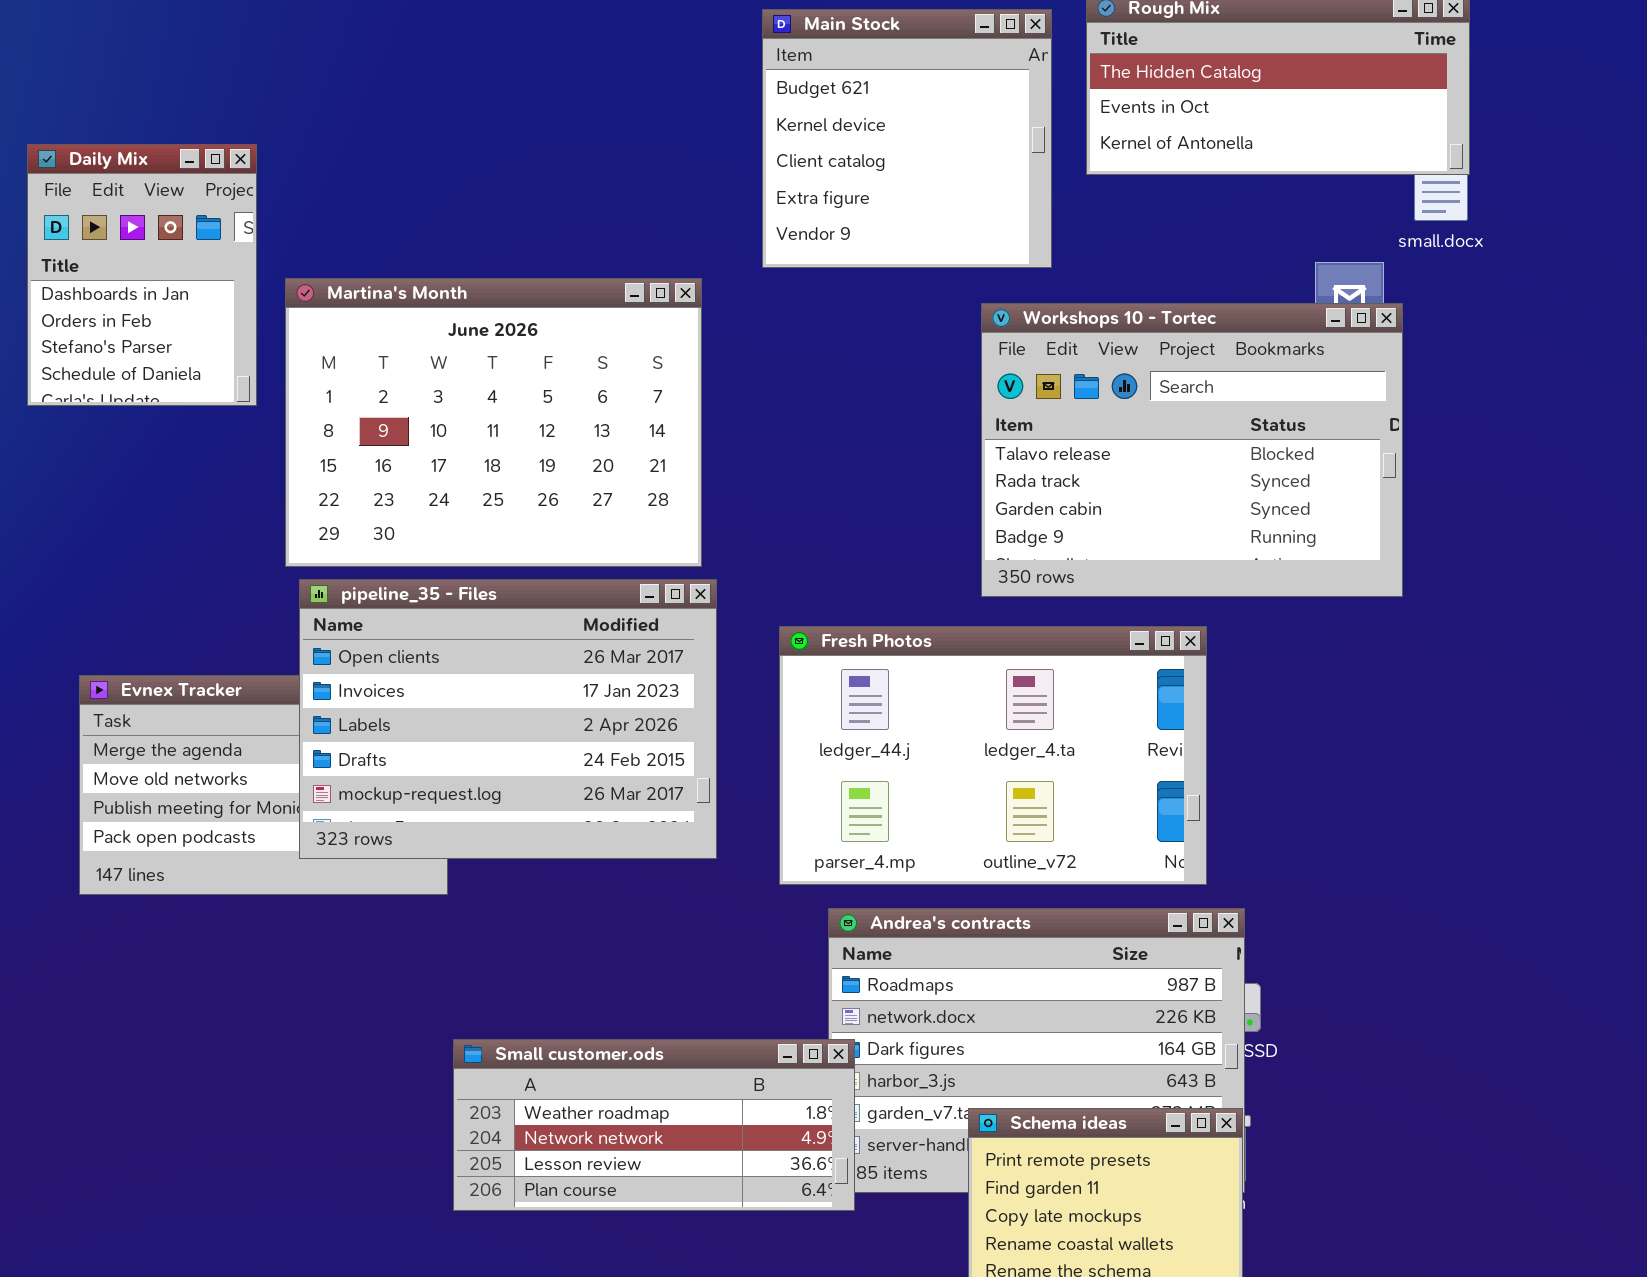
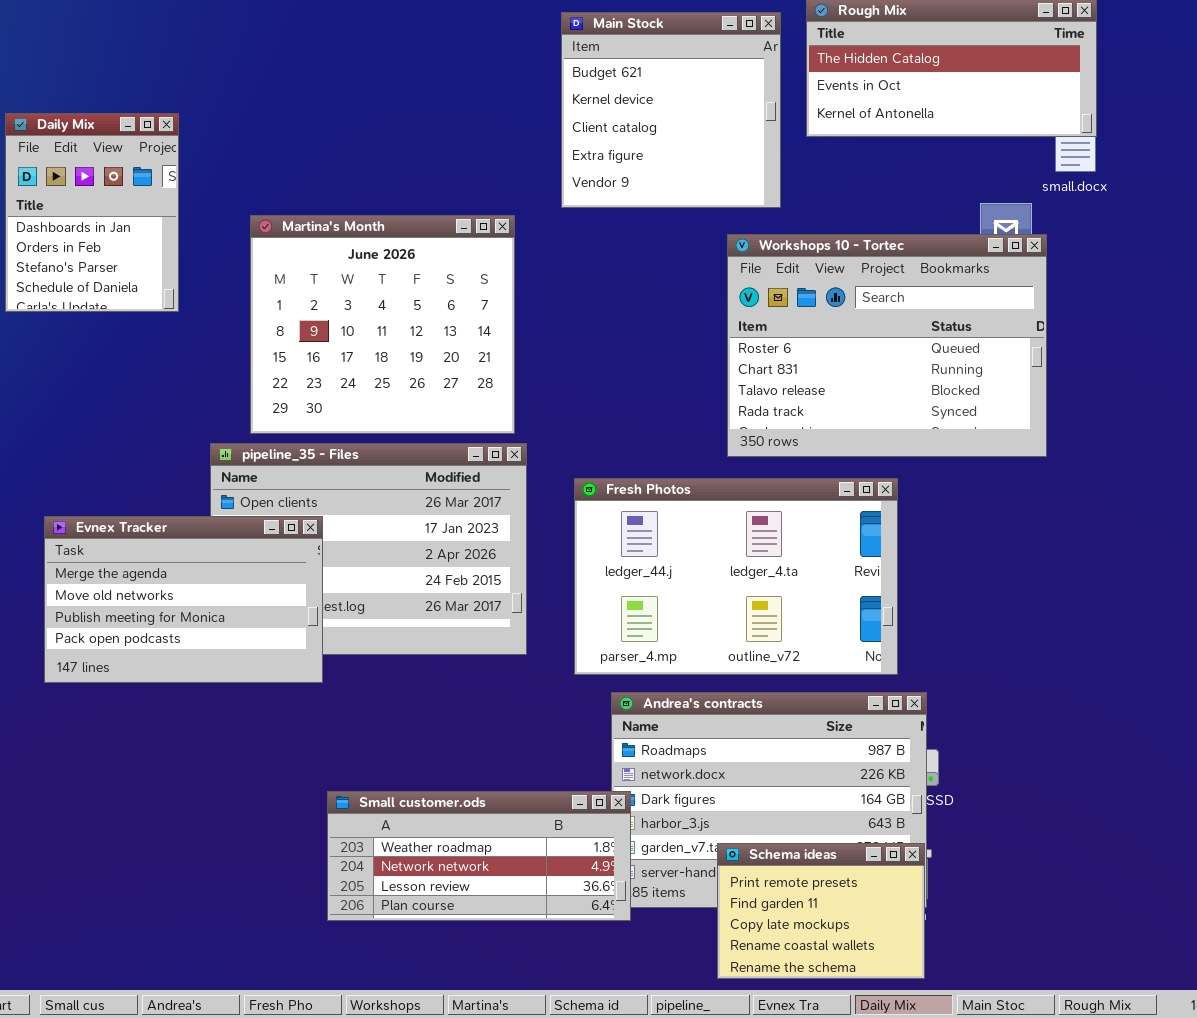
Martina's Month: [285,278,702,567] -> [250,215,515,434], resized
Workshops 10 - Tortec: [981,303,1403,597] -> [727,234,1047,457], scrolled up 2 rows
Evnex Tracker: [79,675,448,895] -> [44,516,323,683], raised

